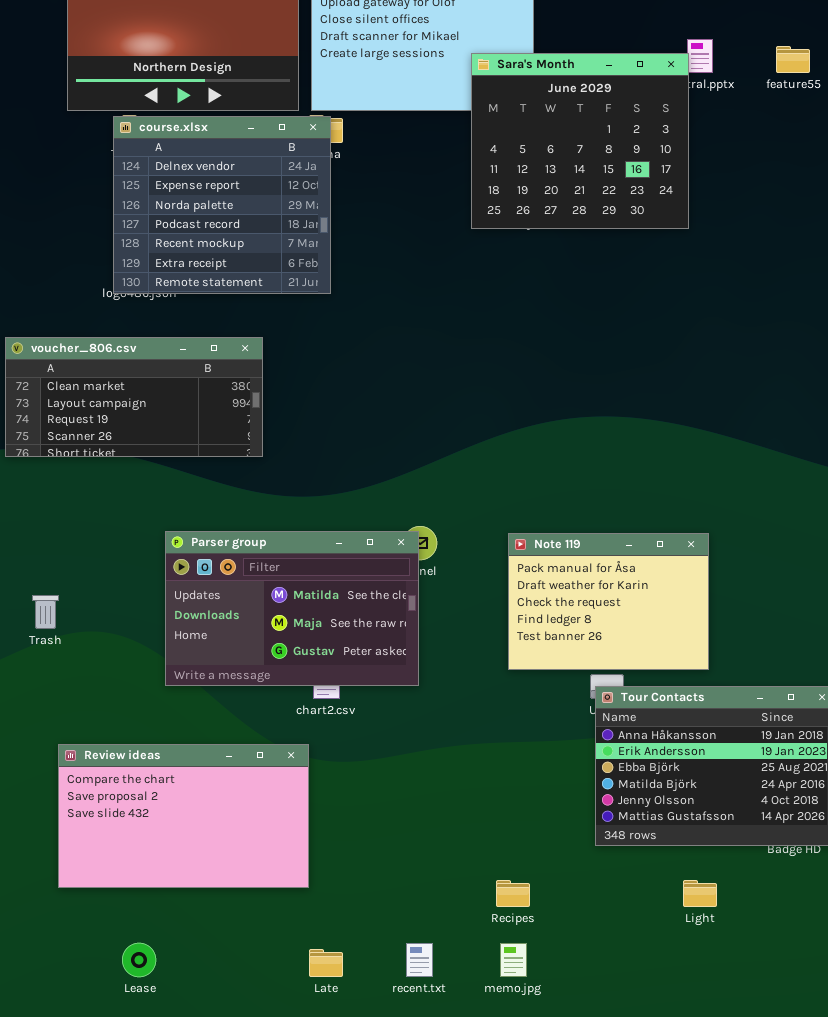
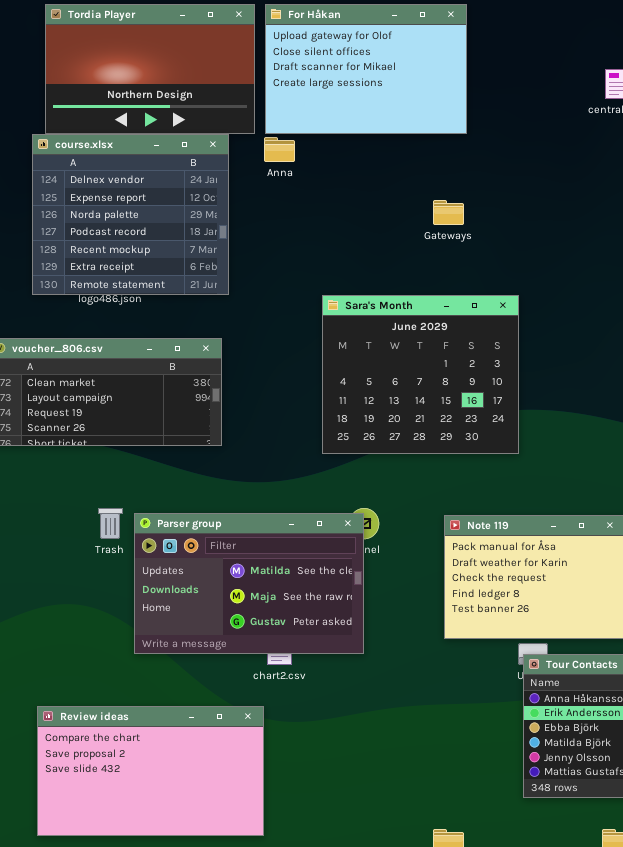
Sara's Month: [471,53,689,229] -> [322,295,519,454], moved
course.xlsx: [113,116,331,294] -> [32,134,229,295], moved
Trash: [32,595,59,629] -> [98,508,123,539], moved

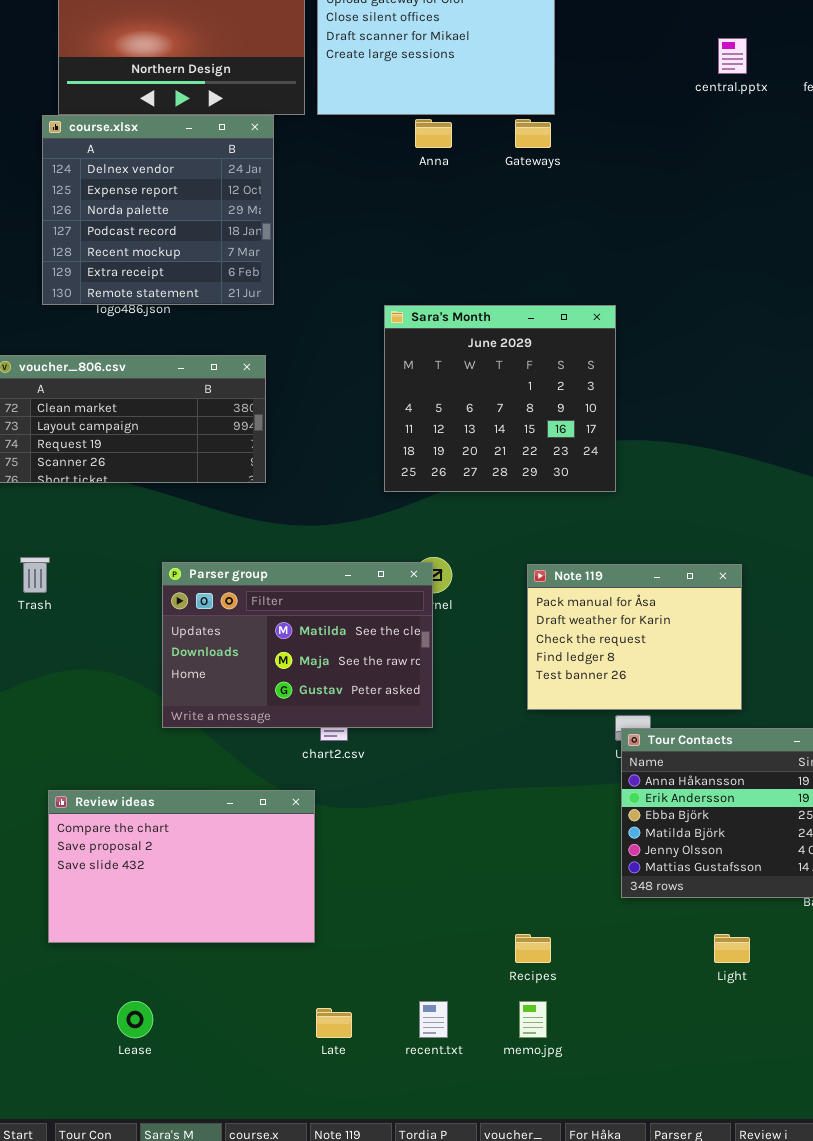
Anna: [264,137,295,162] -> [415,119,452,148], moved
Gateways: [433,200,464,225] -> [515,119,551,148], moved
Trash: [98,508,123,539] -> [20,557,50,593], moved

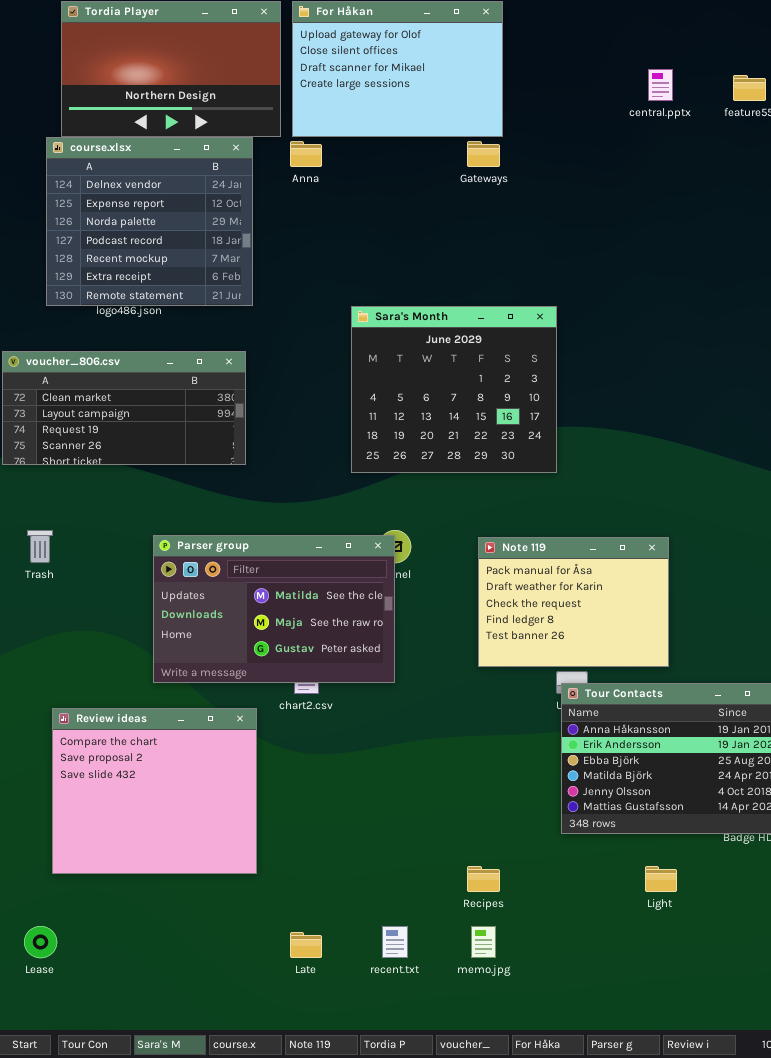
Anna: [415,119,452,148] -> [290,141,322,167], moved
Review ideas: [48,790,315,943] -> [52,708,257,874], resized
Lease: [117,1001,153,1038] -> [24,926,57,958], moved

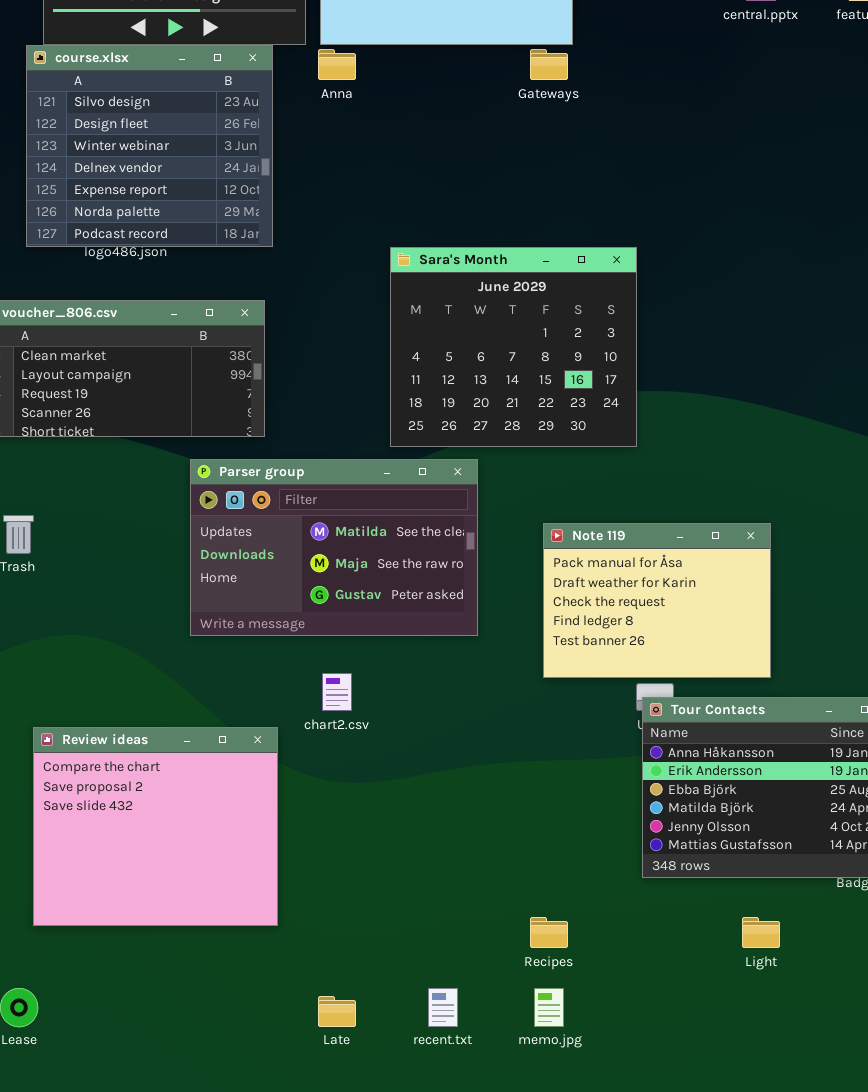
course.xlsx: [46,137,253,306] -> [26,45,273,247], scrolled up 3 rows
Parser group: [153,535,395,683] -> [190,459,478,636], moved

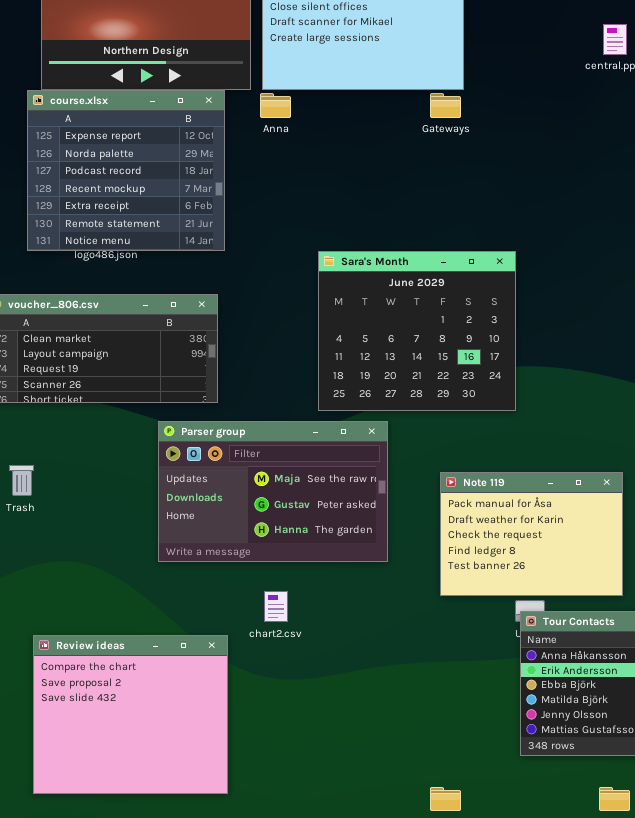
course.xlsx: [26,45,273,247] -> [27,90,225,251], scrolled down 4 rows
Parser group: [190,459,478,636] -> [158,421,388,562], scrolled down 1 row

